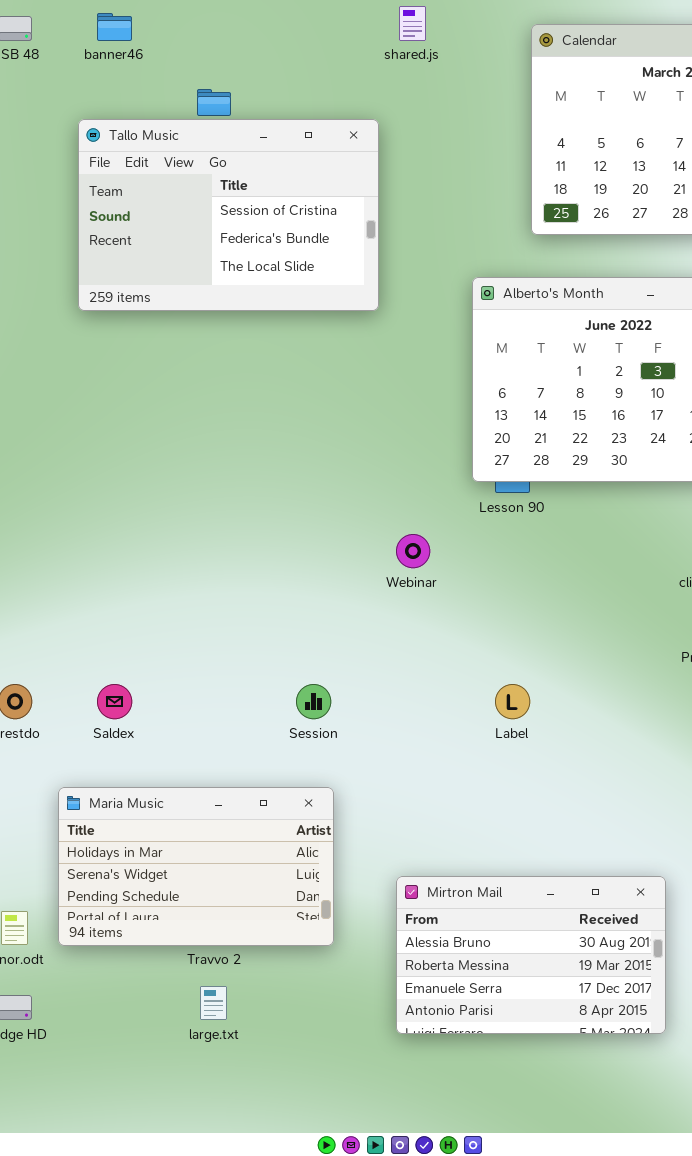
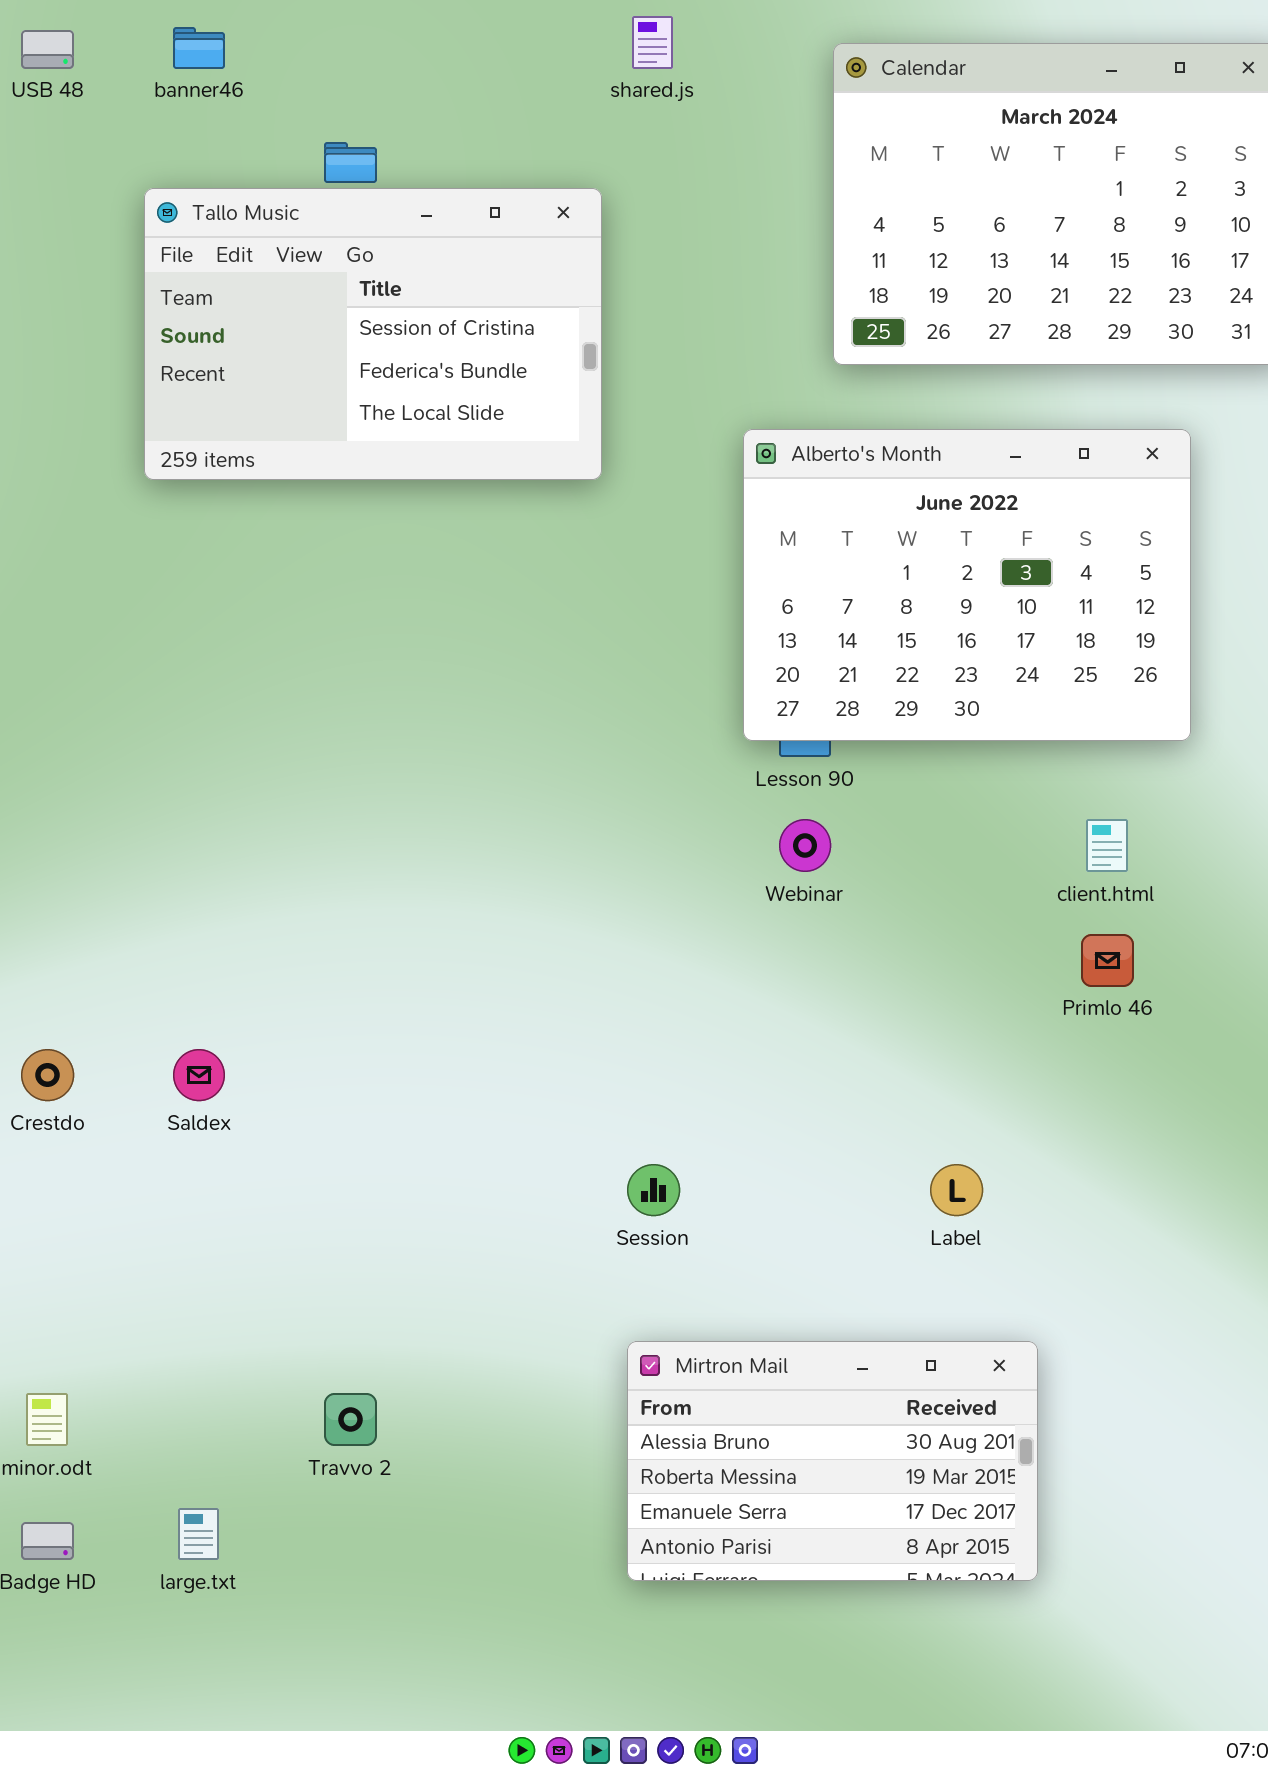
Webinar: [396,534,430,568] -> [779,819,831,872], moved
Session: [296,684,331,719] -> [627,1164,680,1216], moved
Label: [495,684,530,719] -> [930,1164,983,1216], moved
Maria Music: [58,787,334,946] -> none, closed
large.txt: [200,986,227,1020] -> [178,1508,219,1560], moved

